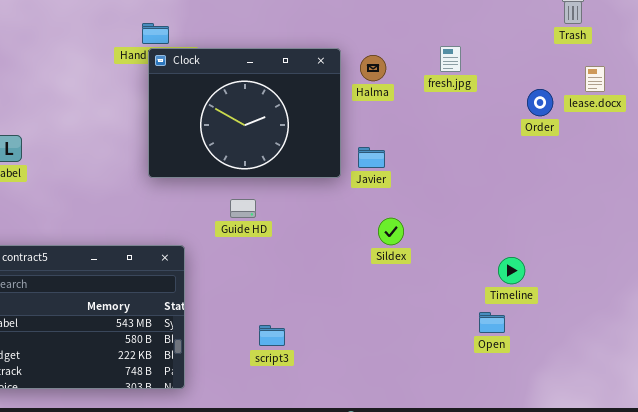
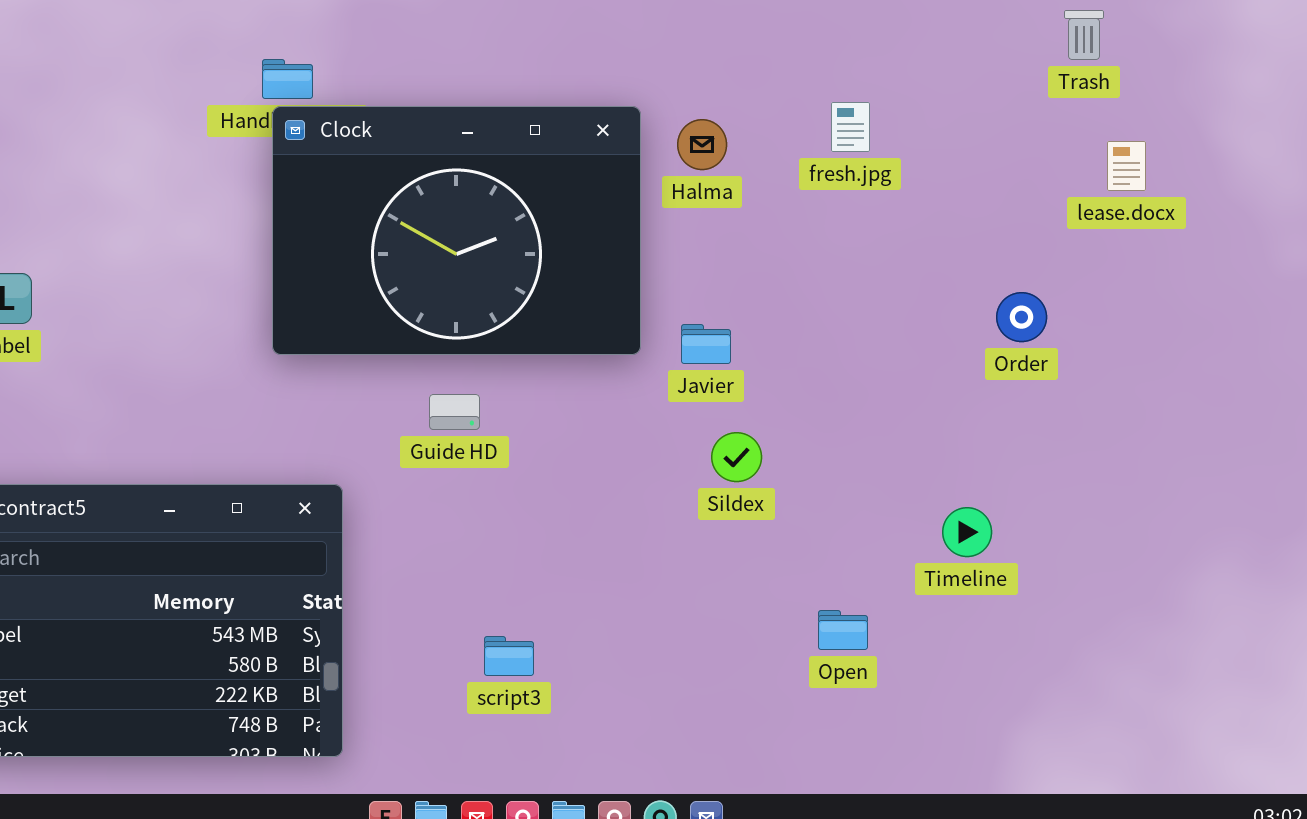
Order: [527,89,553,116] -> [996,292,1047,342], moved
Javier: [358,147,385,168] -> [681,324,731,364], moved
Open: [479,312,505,333] -> [818,610,868,650], moved

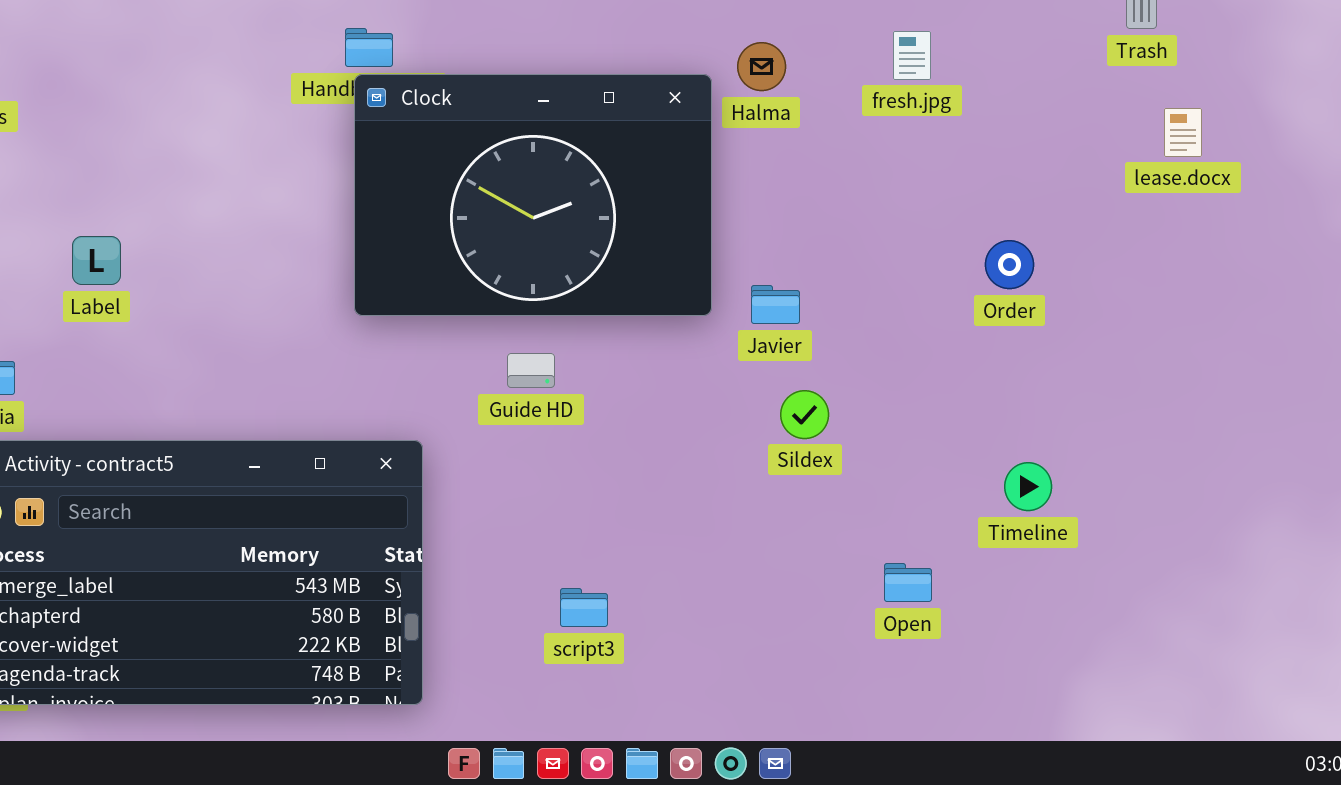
fresh.jpg: [831,102,870,152] -> [893,31,931,80], moved
Halma: [677,119,727,170] -> [737,42,786,91], moved
Order: [996,292,1047,342] -> [985,240,1034,289], moved

